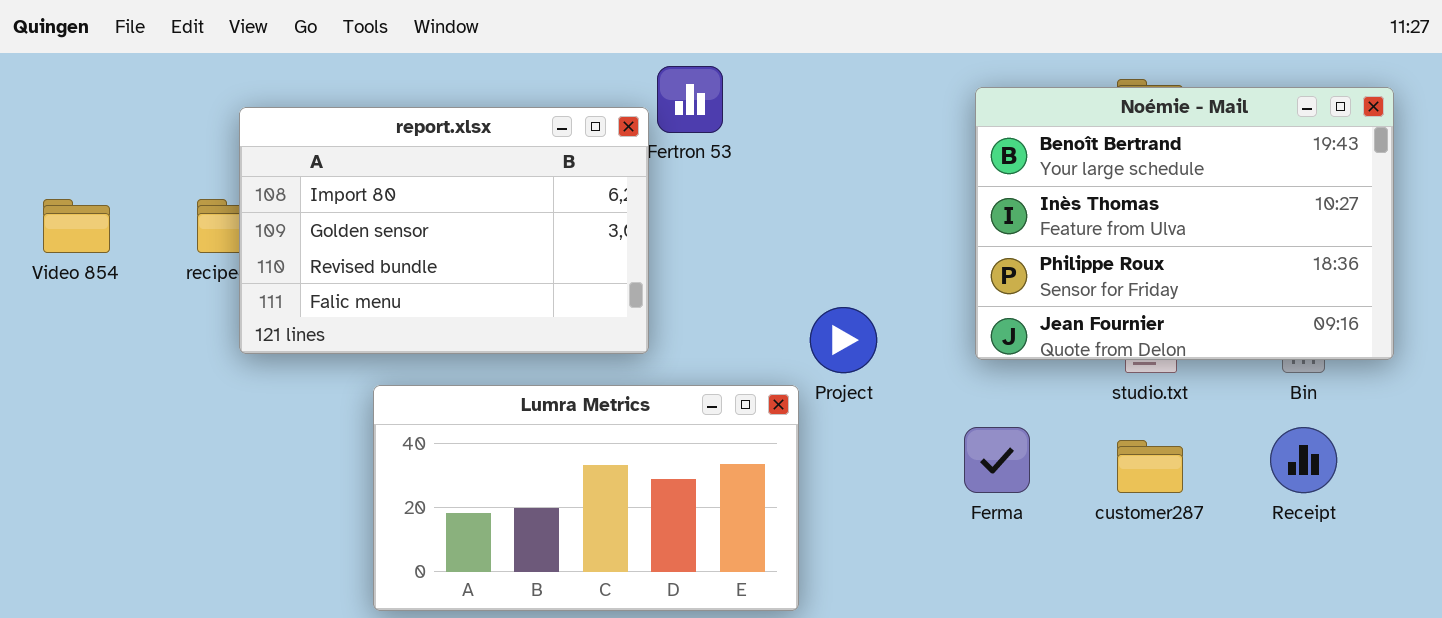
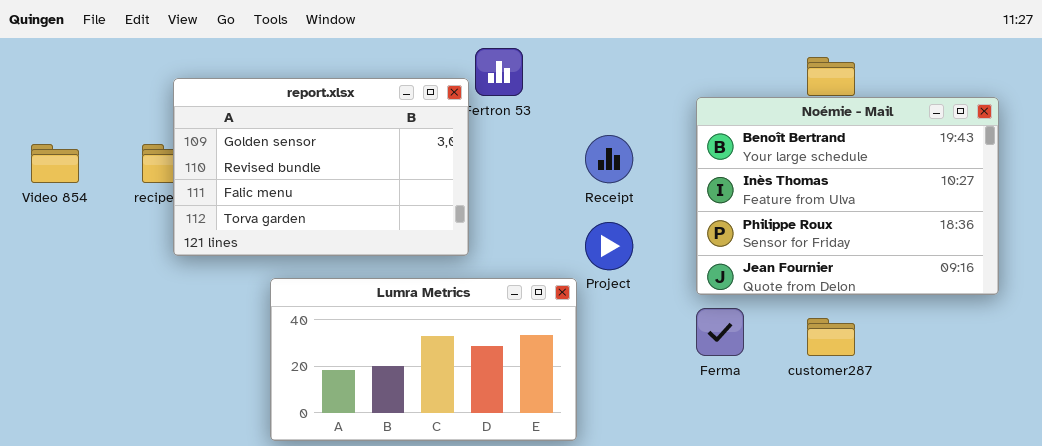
Noémie - Mail: [975,87,1394,360] -> [696,97,999,295], moved
report.xlsx: [239,107,649,354] -> [173,78,469,256], scrolled down 1 row
Receipt: [1270,427,1337,493] -> [585,135,633,183], moved

